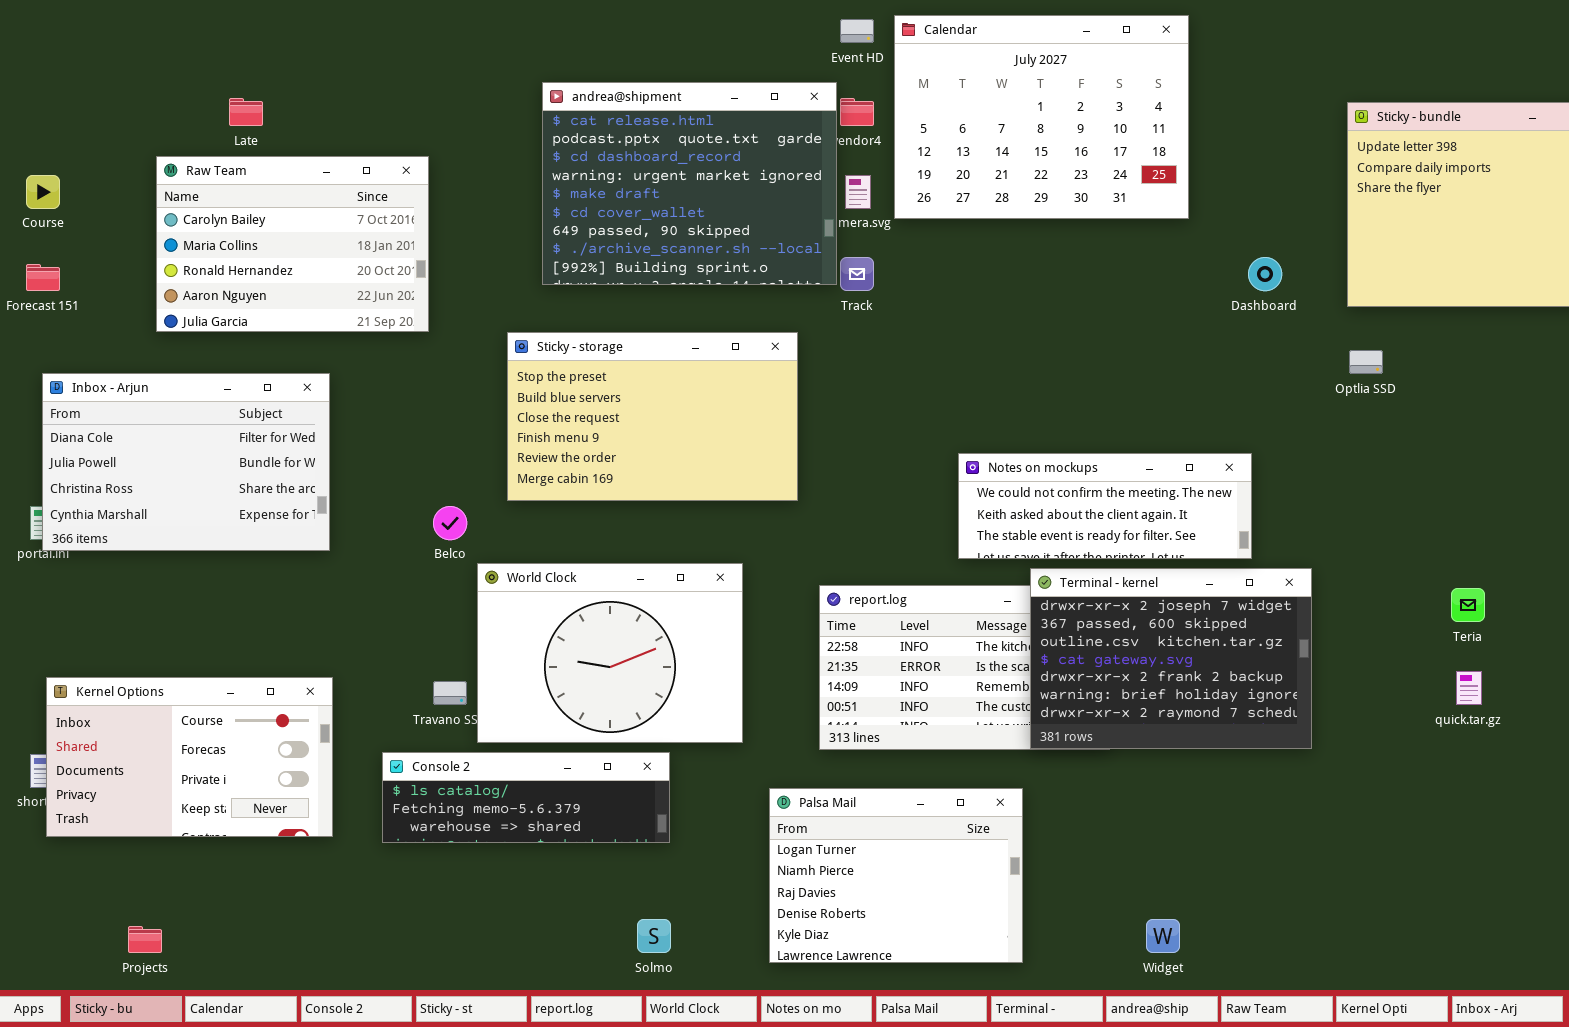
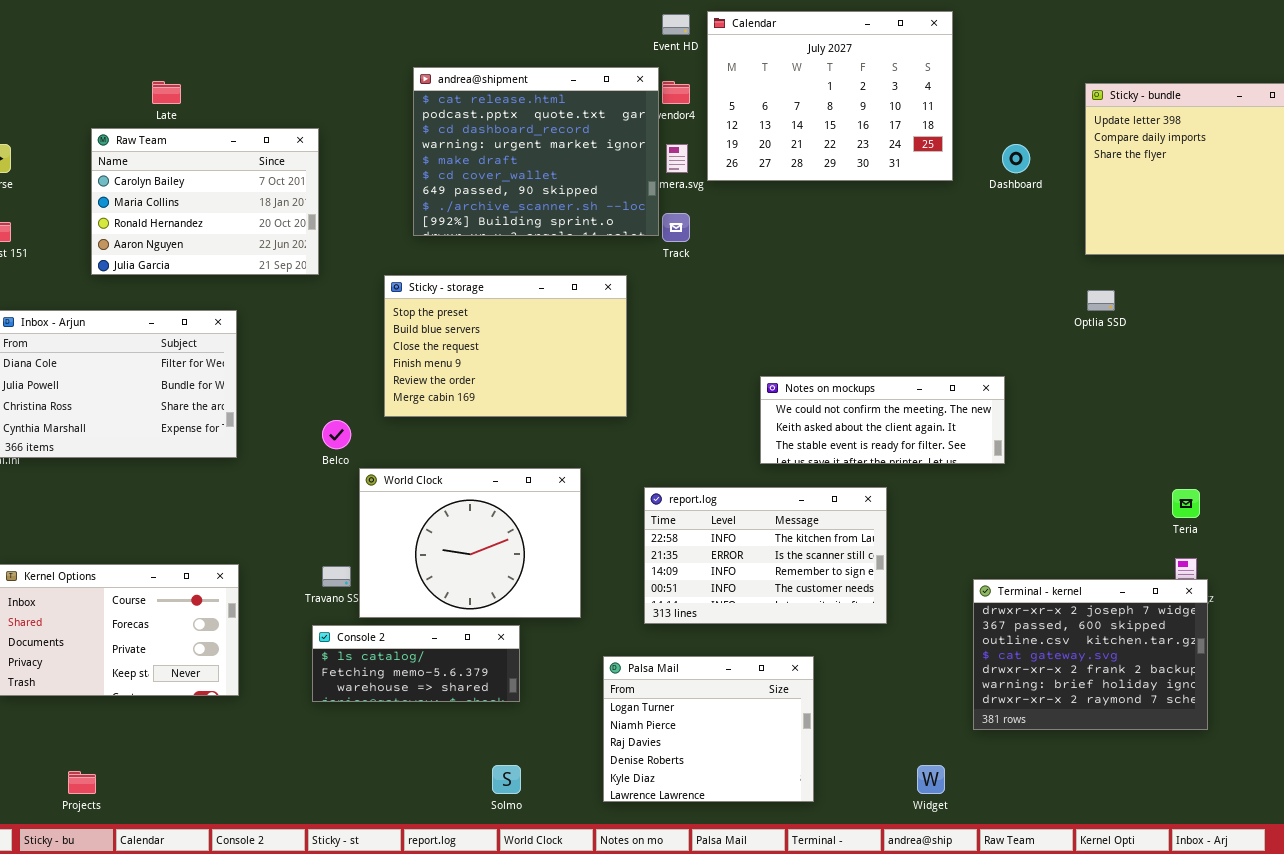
Dashboard: [1248,257,1282,291] -> [1002,144,1030,173], moved
Terminal - kernel: [1030,568,1312,749] -> [973,579,1208,730], moved
Console 2: [382,752,670,843] -> [312,625,520,702], resized

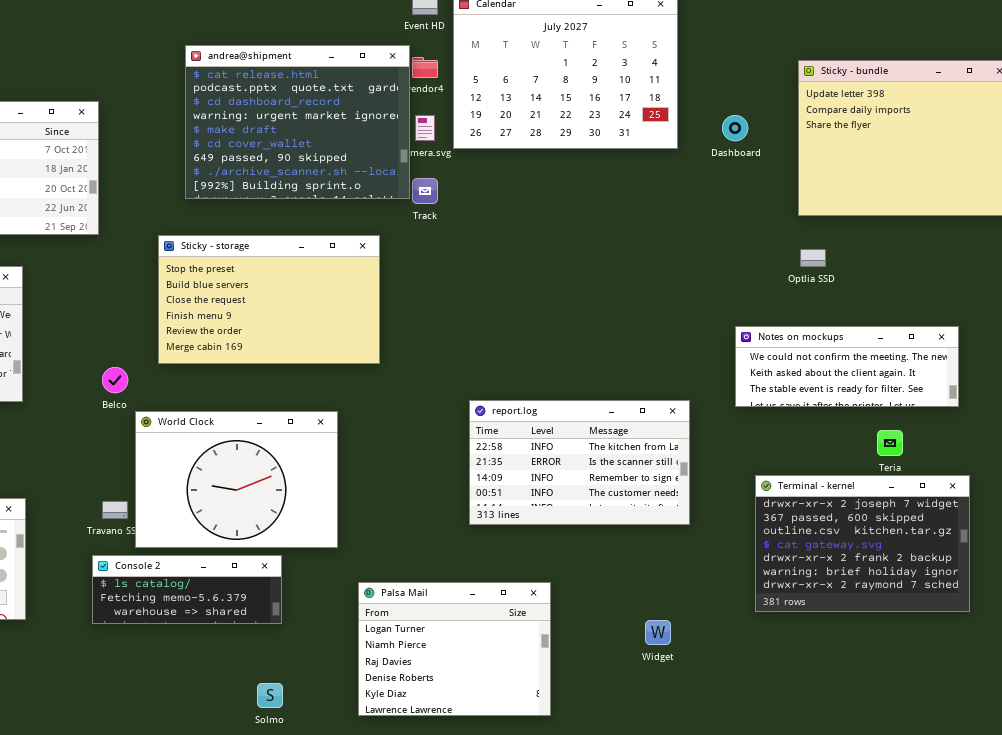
Notes on mockups: [760,376,1005,464] -> [735,326,959,407], moved
report.log: [644,487,887,624] -> [469,400,690,525], moved
Terminal - kernel: [973,579,1208,730] -> [755,475,970,612], moved
Widget: [917,765,945,794] -> [645,620,671,645], moved

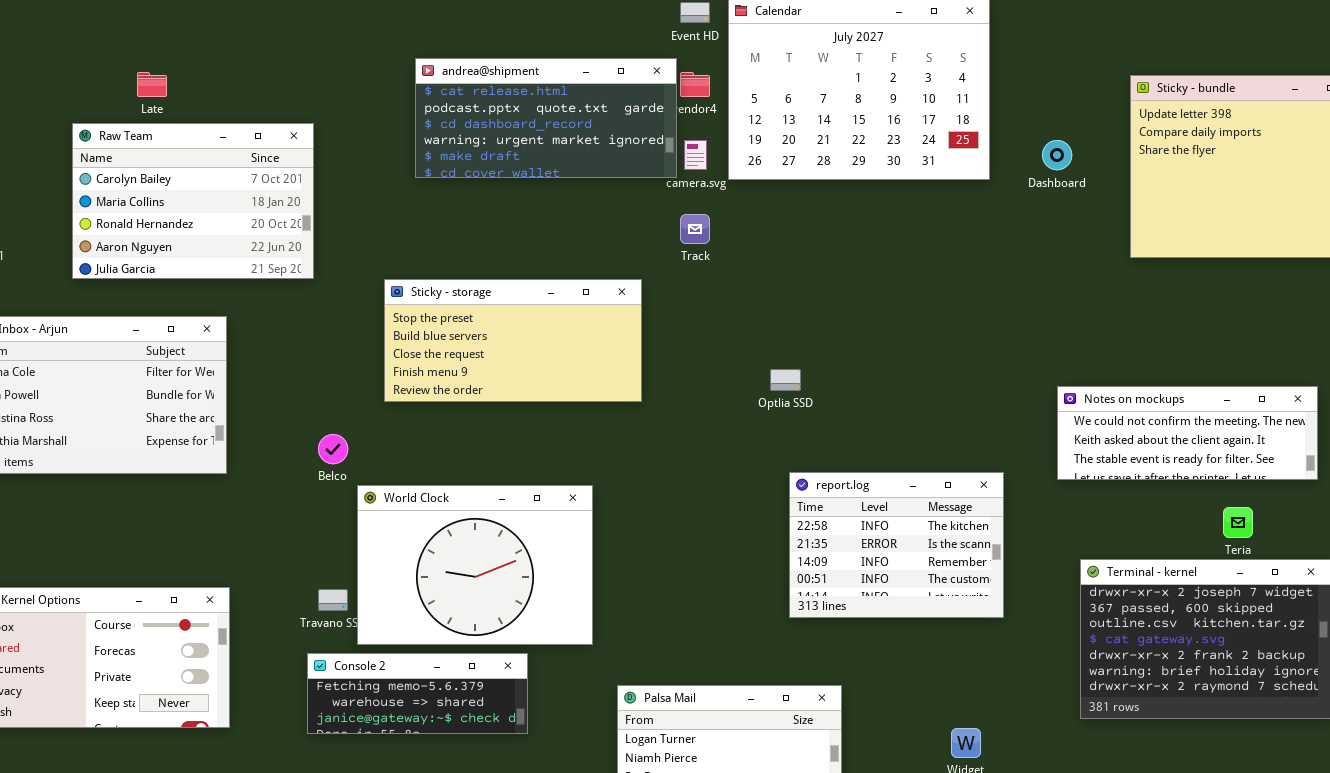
andrea@shipment: [185,45,410,199] -> [415,58,677,178], resized
Sticky - storage: [158,235,380,364] -> [384,279,642,402], resized
Optlia SSD: [800,249,826,267] -> [770,369,801,391], moved
report.log: [469,400,690,525] -> [789,472,1004,618], resized
Console 2: [92,555,282,624] -> [307,653,528,734], scrolled down 1 row

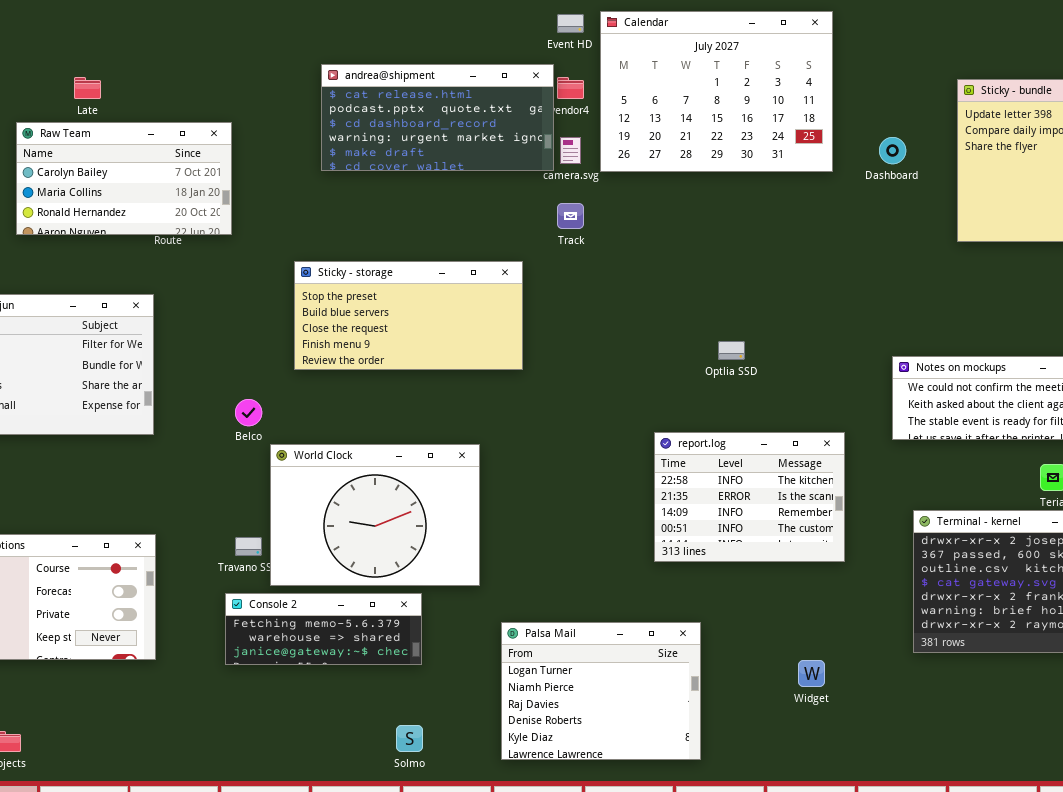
Raw Team: [72,123,314,279] -> [16,122,232,235], resized
Optlia SSD: [770,369,801,391] -> [718,341,745,360], moved

